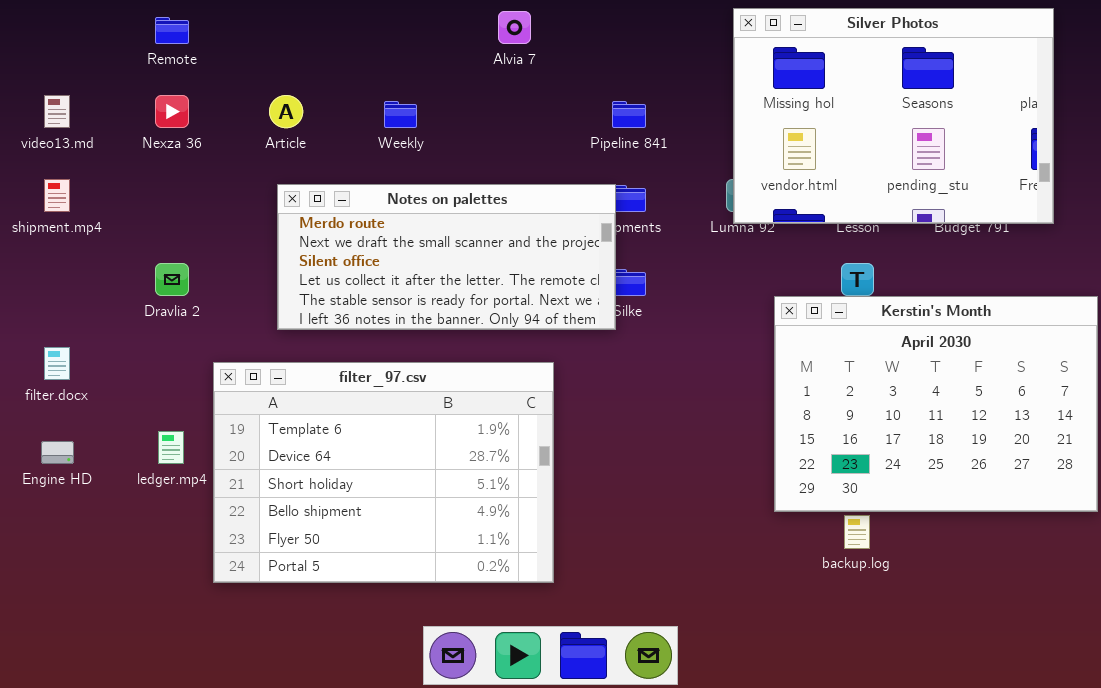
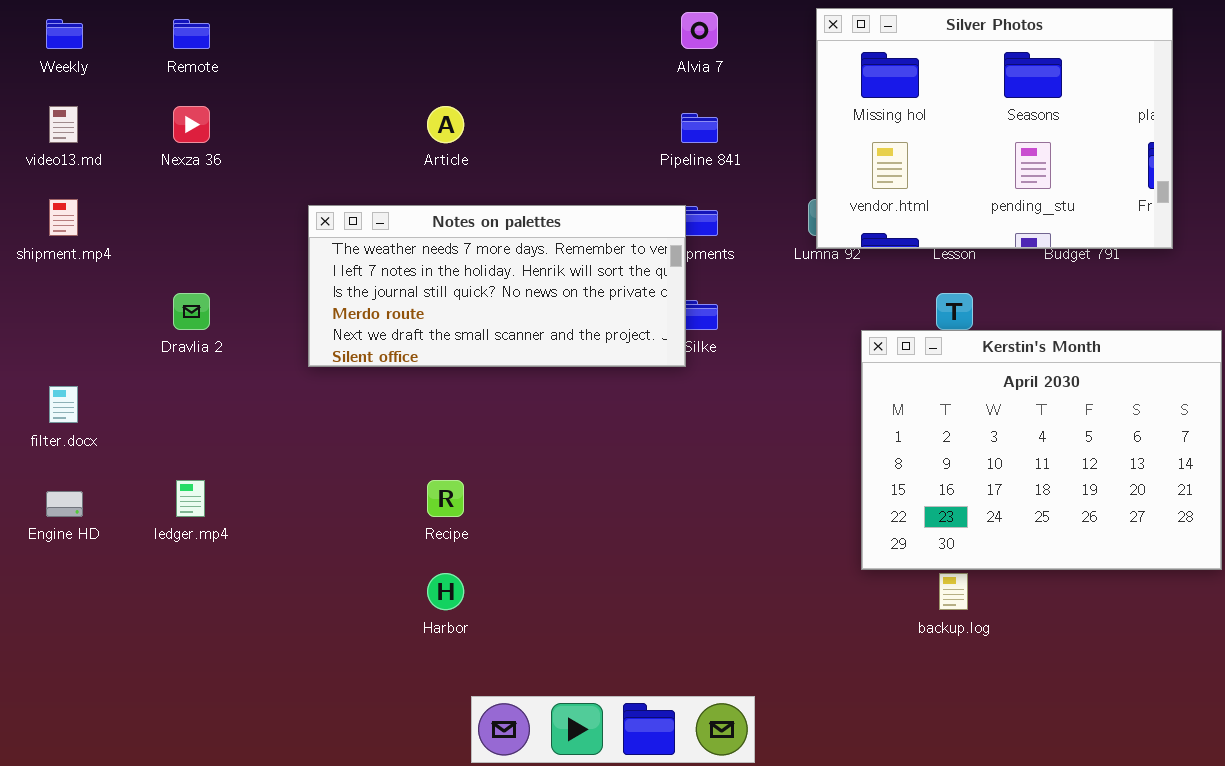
Alvia 7: [498,11,531,44] -> [681,12,718,49], moved
Article: [269,95,303,128] -> [427,106,464,143], moved
Weekly: [384,101,417,128] -> [46,19,83,49], moved
Notes on palettes: [277,184,616,330] -> [308,205,686,367], scrolled up 3 rows
filter_97.csv: [213,362,554,583] -> none, closed

